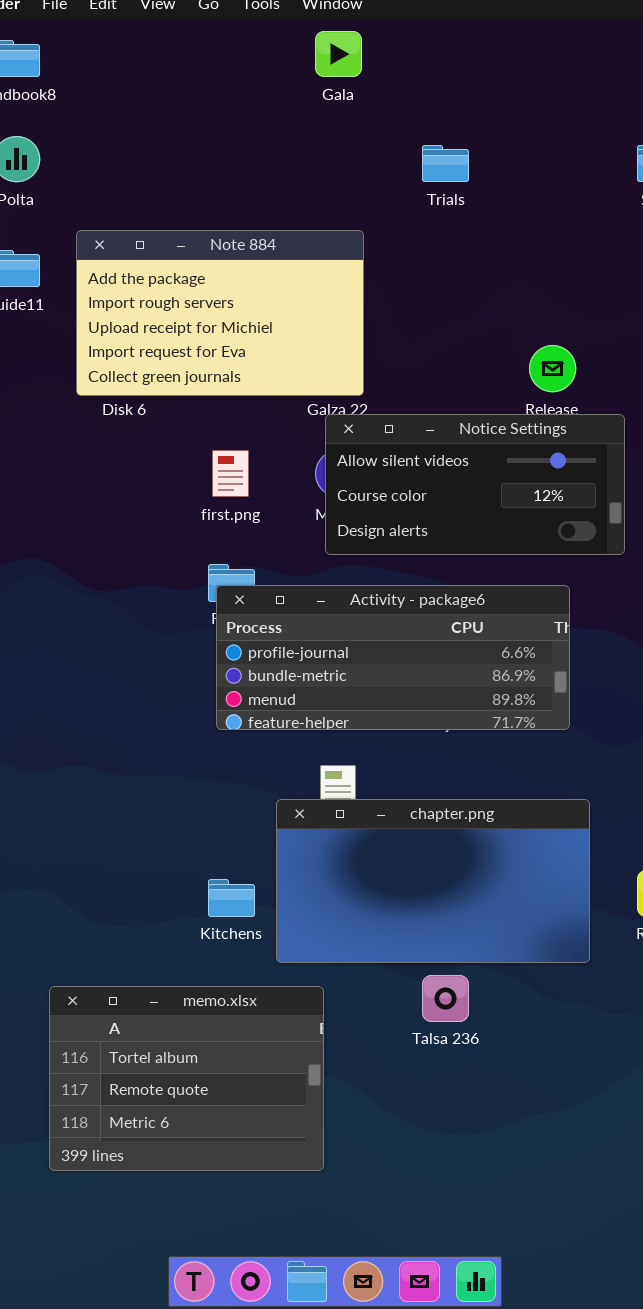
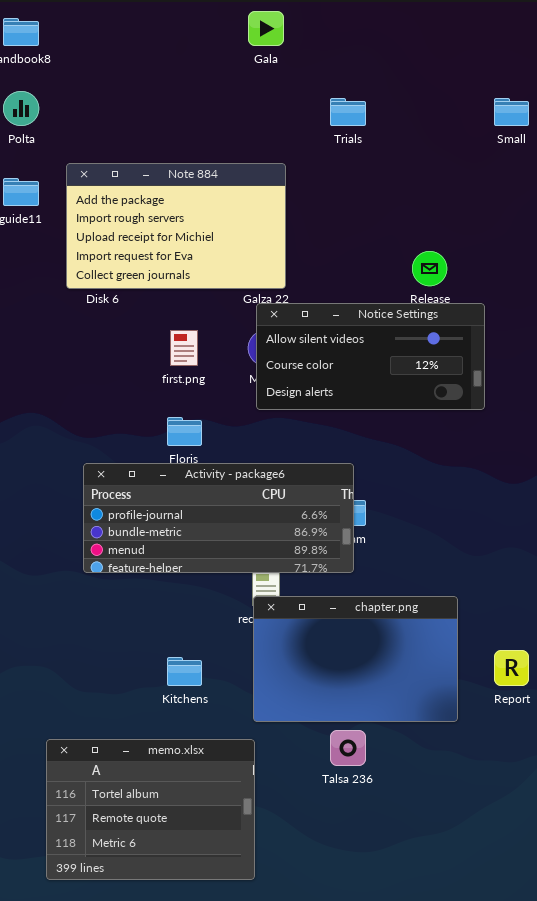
Activity - package6: [216,585,570,730] -> [83,463,354,573], moved
chapter.png: [276,799,590,963] -> [253,596,458,722], resized

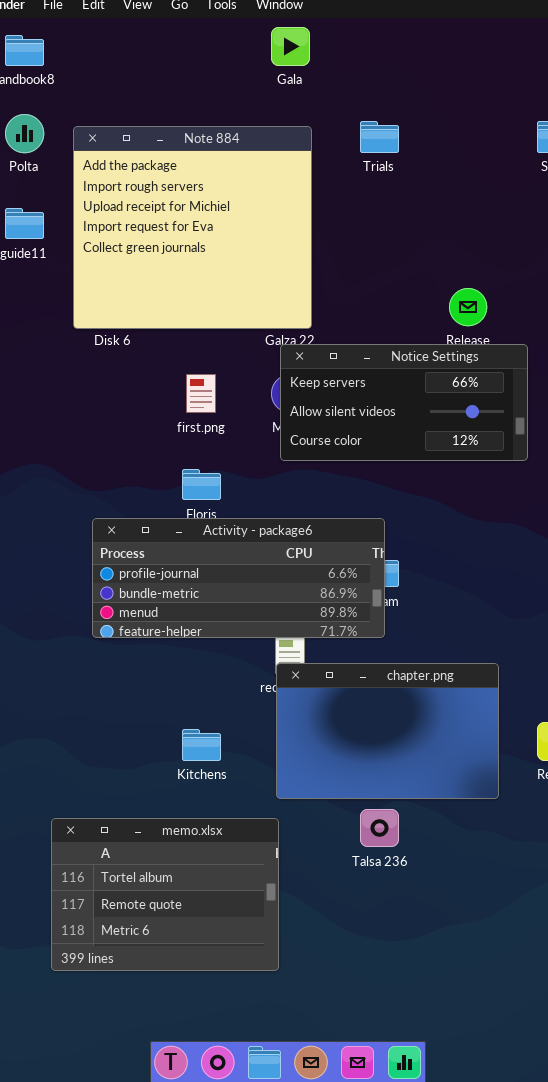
Note 884: [66,163,286,289] -> [73,126,312,329], resized
Notice Settings: [256,303,485,410] -> [280,344,528,461], scrolled up 1 row

